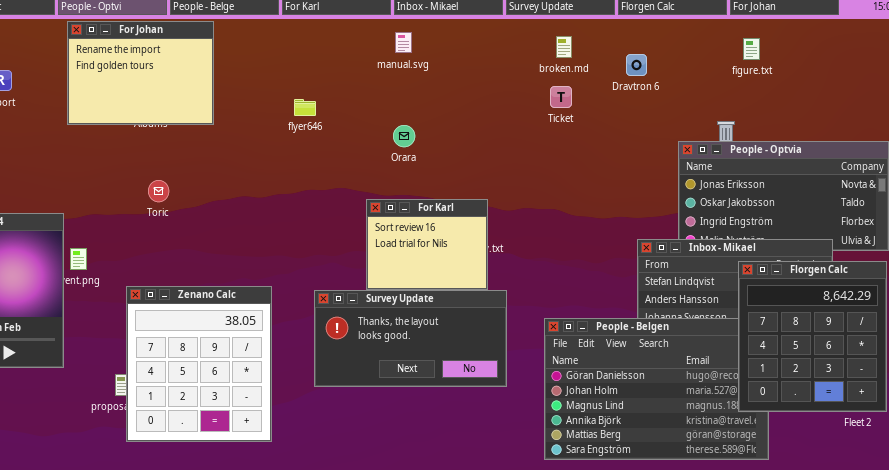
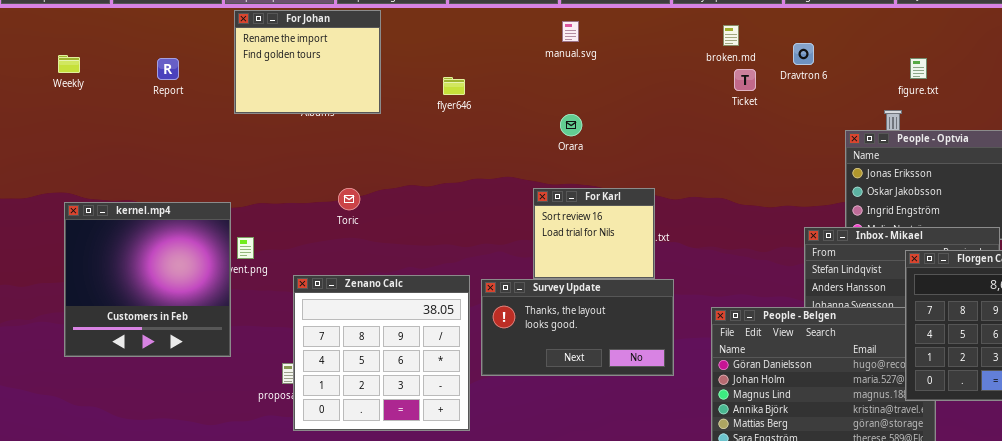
figure.txt: [743,38,760,60] -> [910,58,927,79], moved
Ticket: [550,86,572,108] -> [734,69,756,91], moved
flyer646: [294,99,316,116] -> [443,77,465,95], moved
Toric: [148,180,169,202] -> [338,188,360,210], moved
Zenano Calc: [126,286,272,442] -> [293,275,470,431], resized

